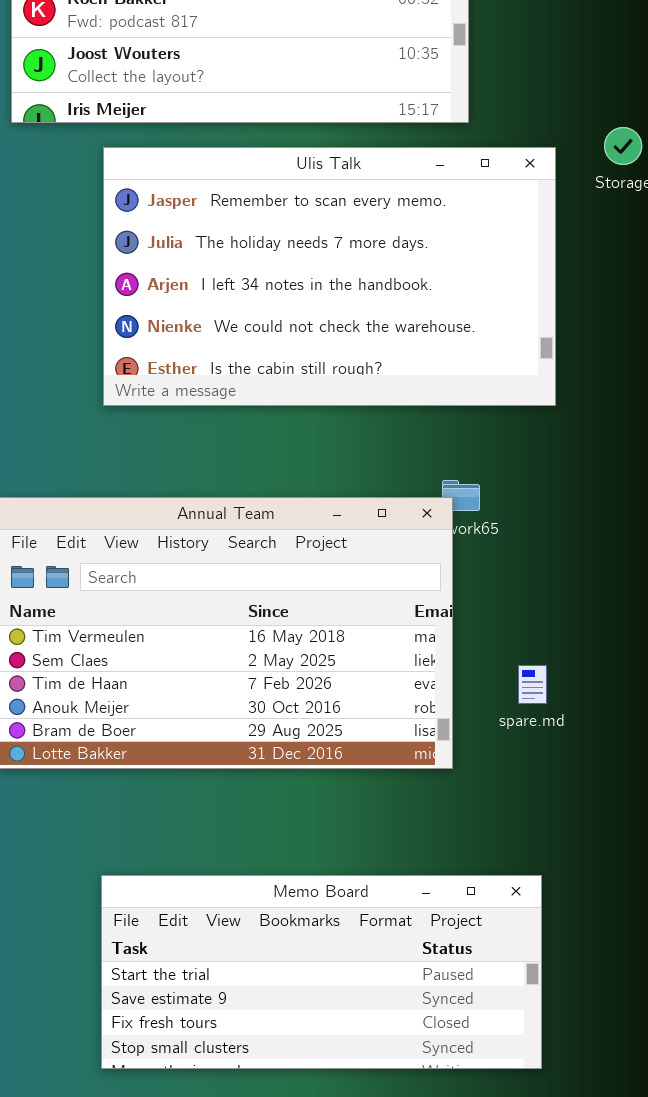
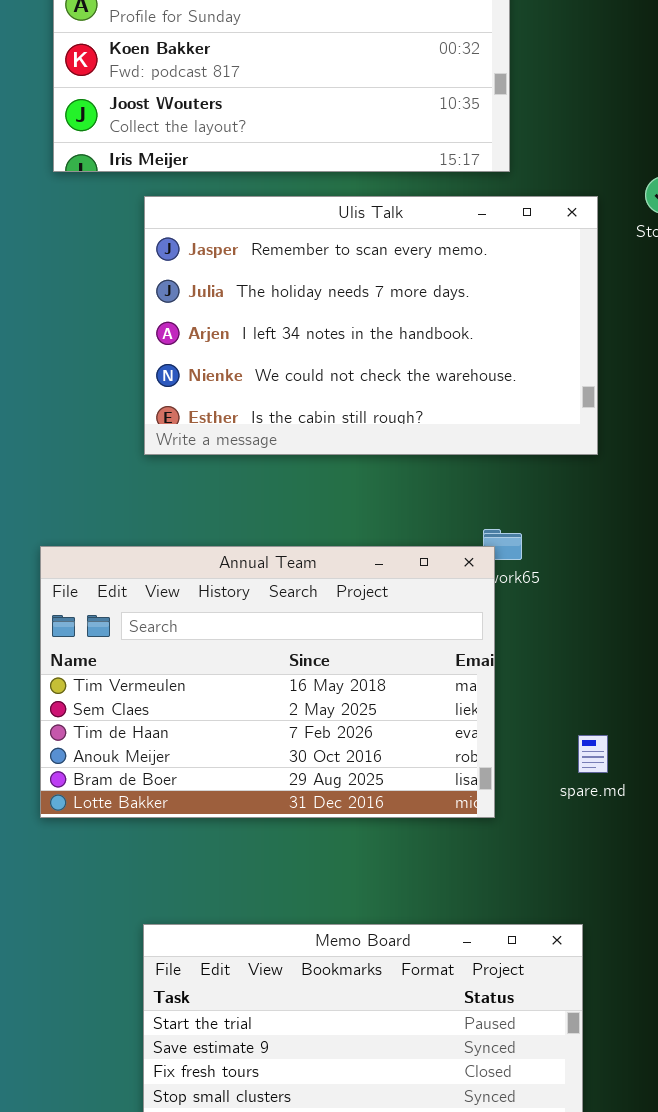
spare.md: [518,665,547,704] -> [578,735,608,773], moved

